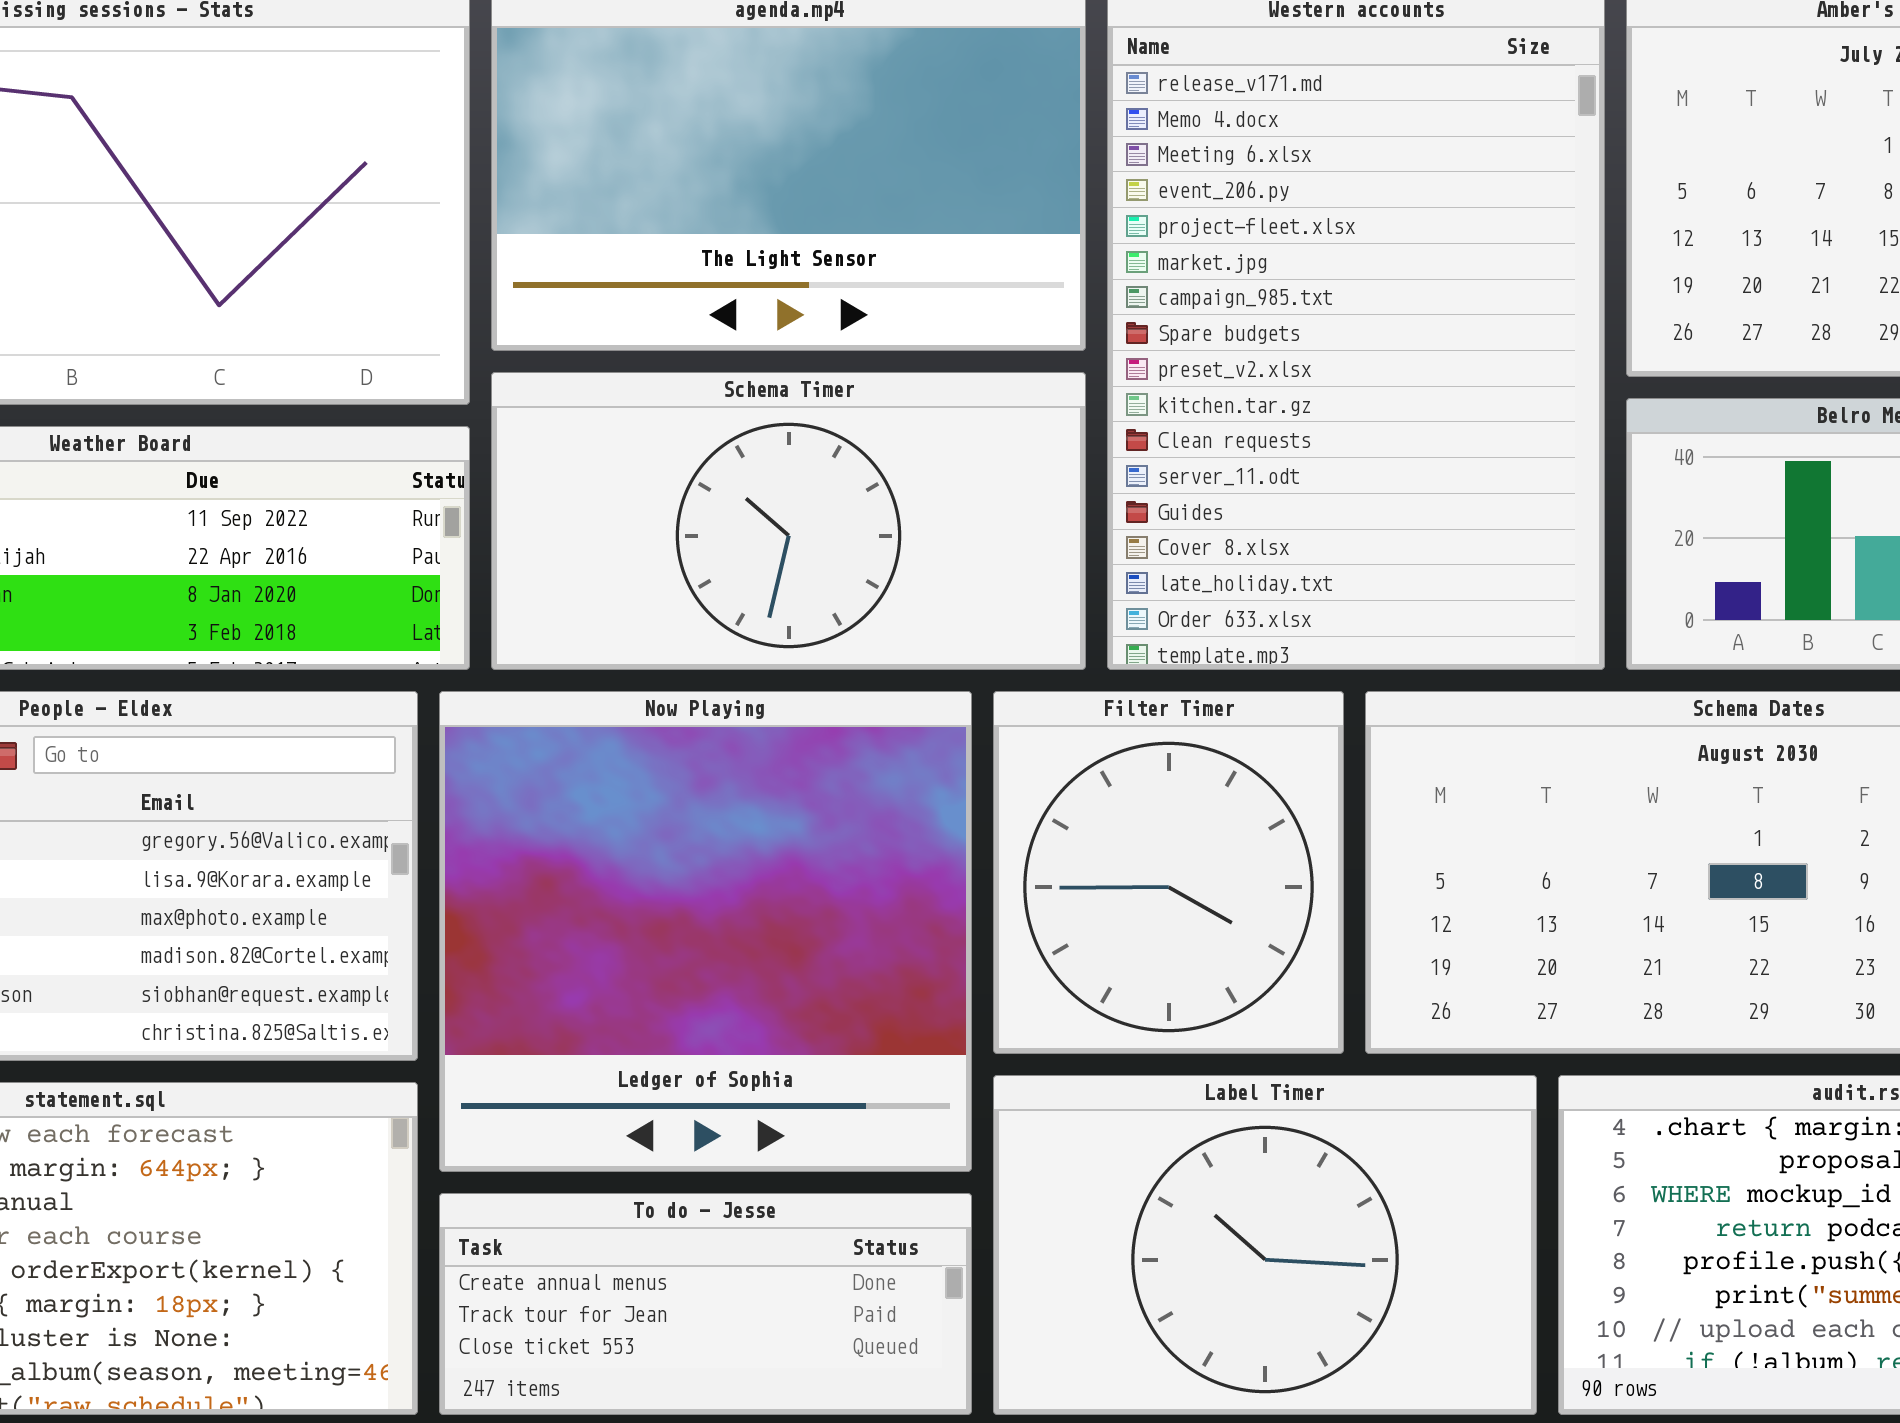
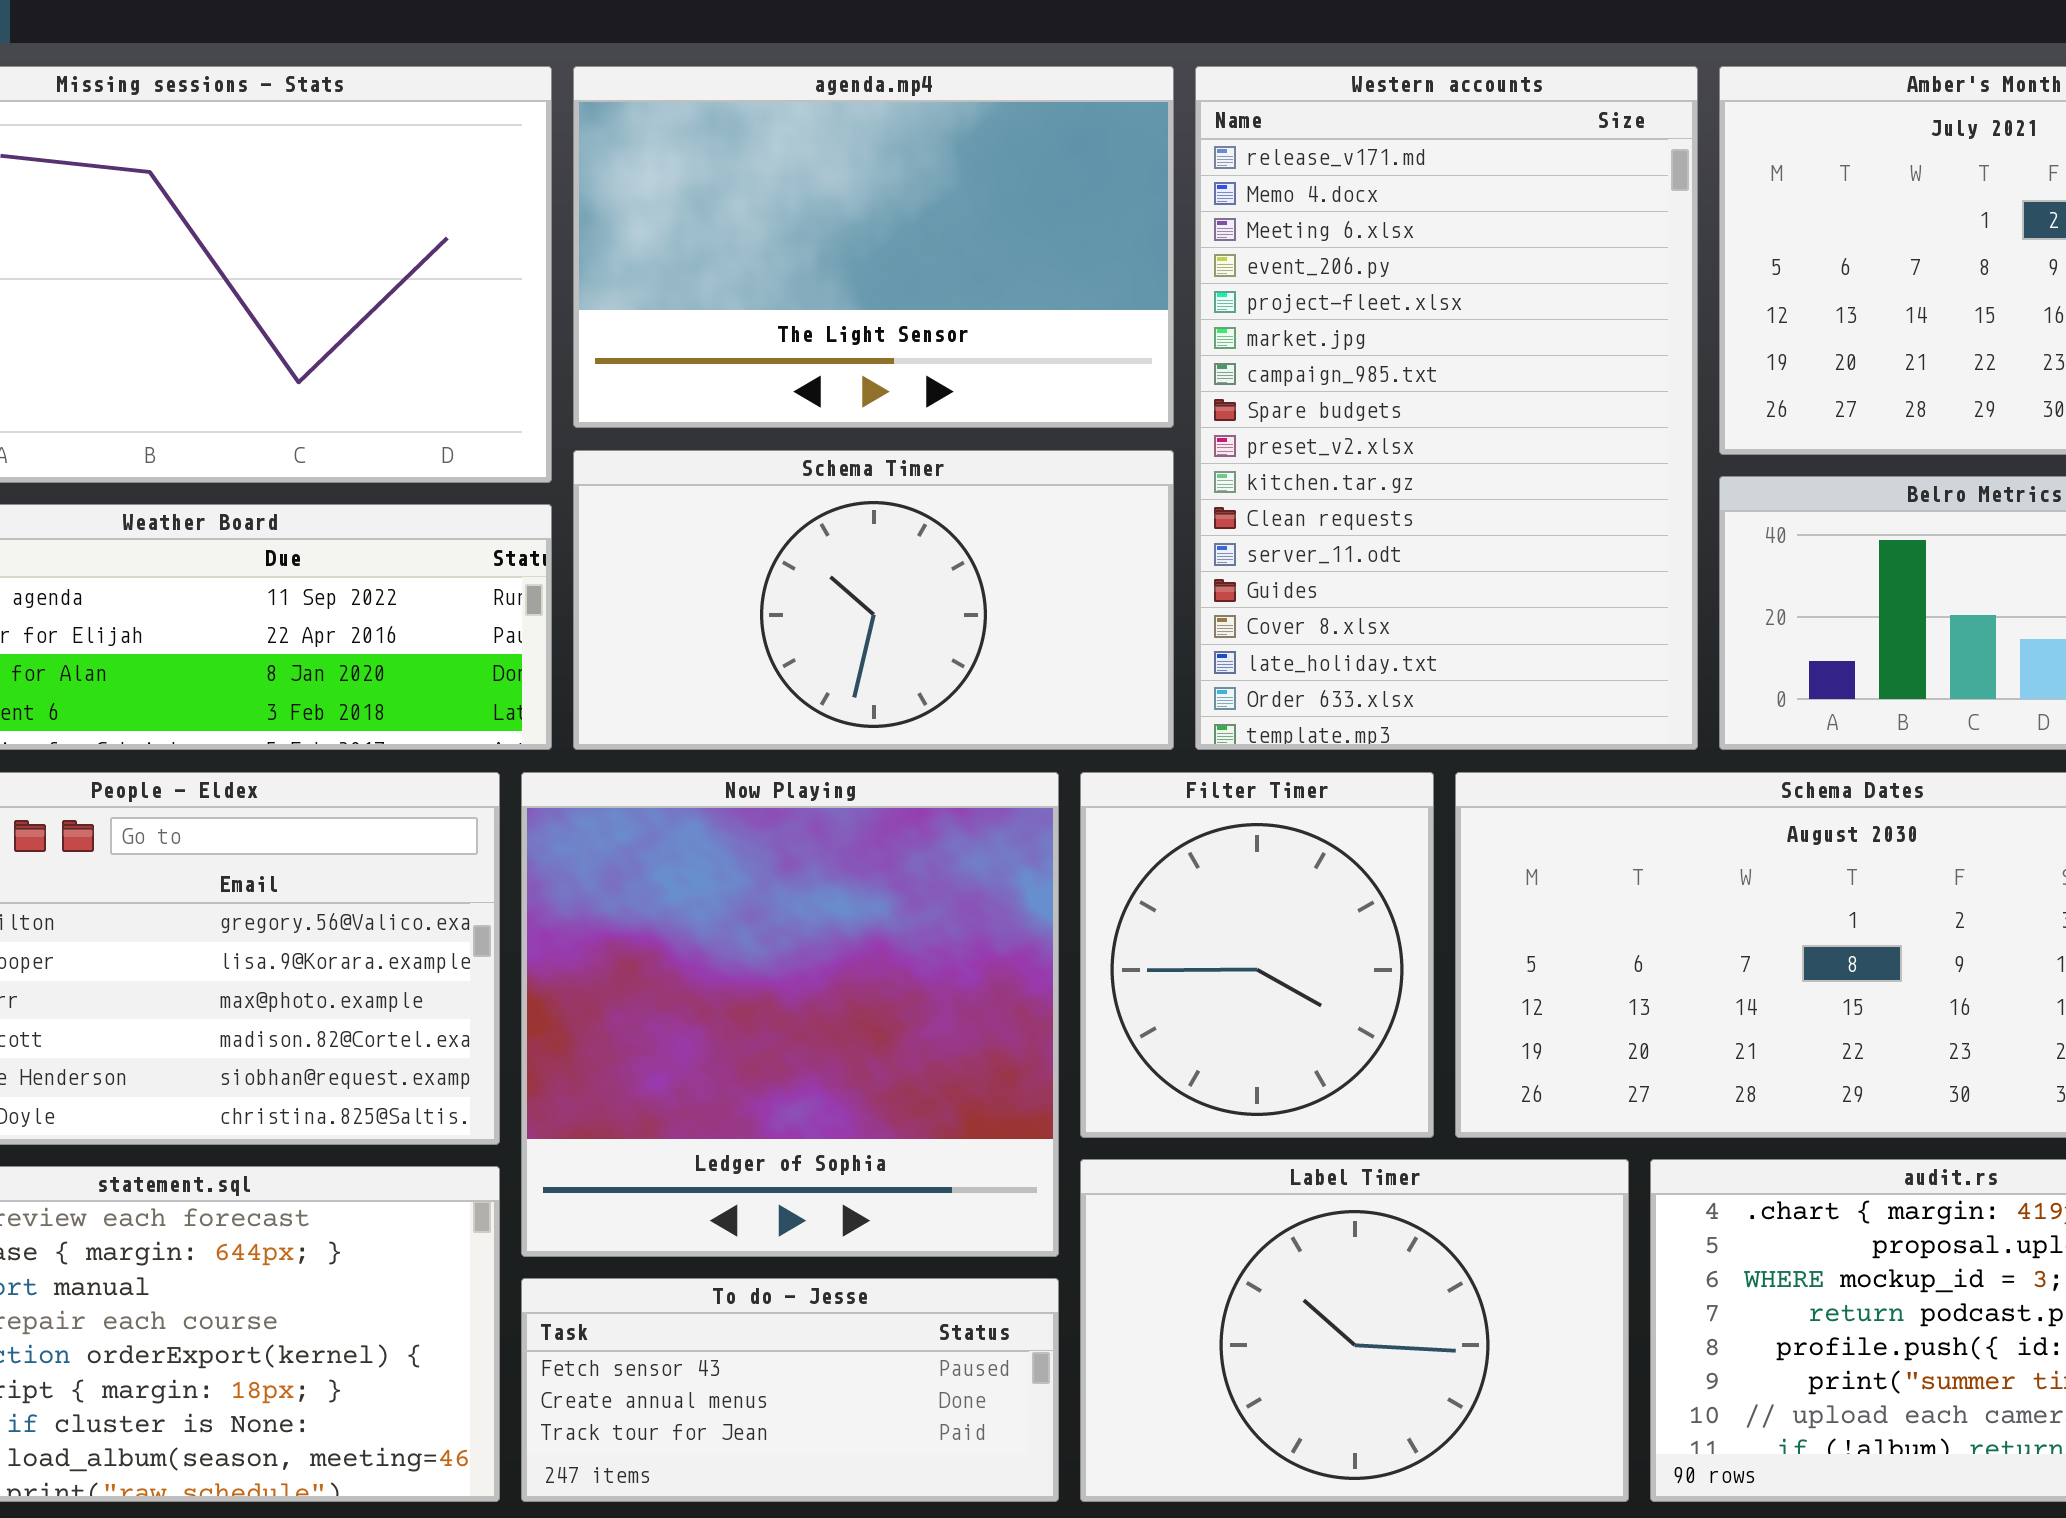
To do - Jesse: [439,1193,972,1415] -> [521,1278,1059,1502], scrolled up 1 row

